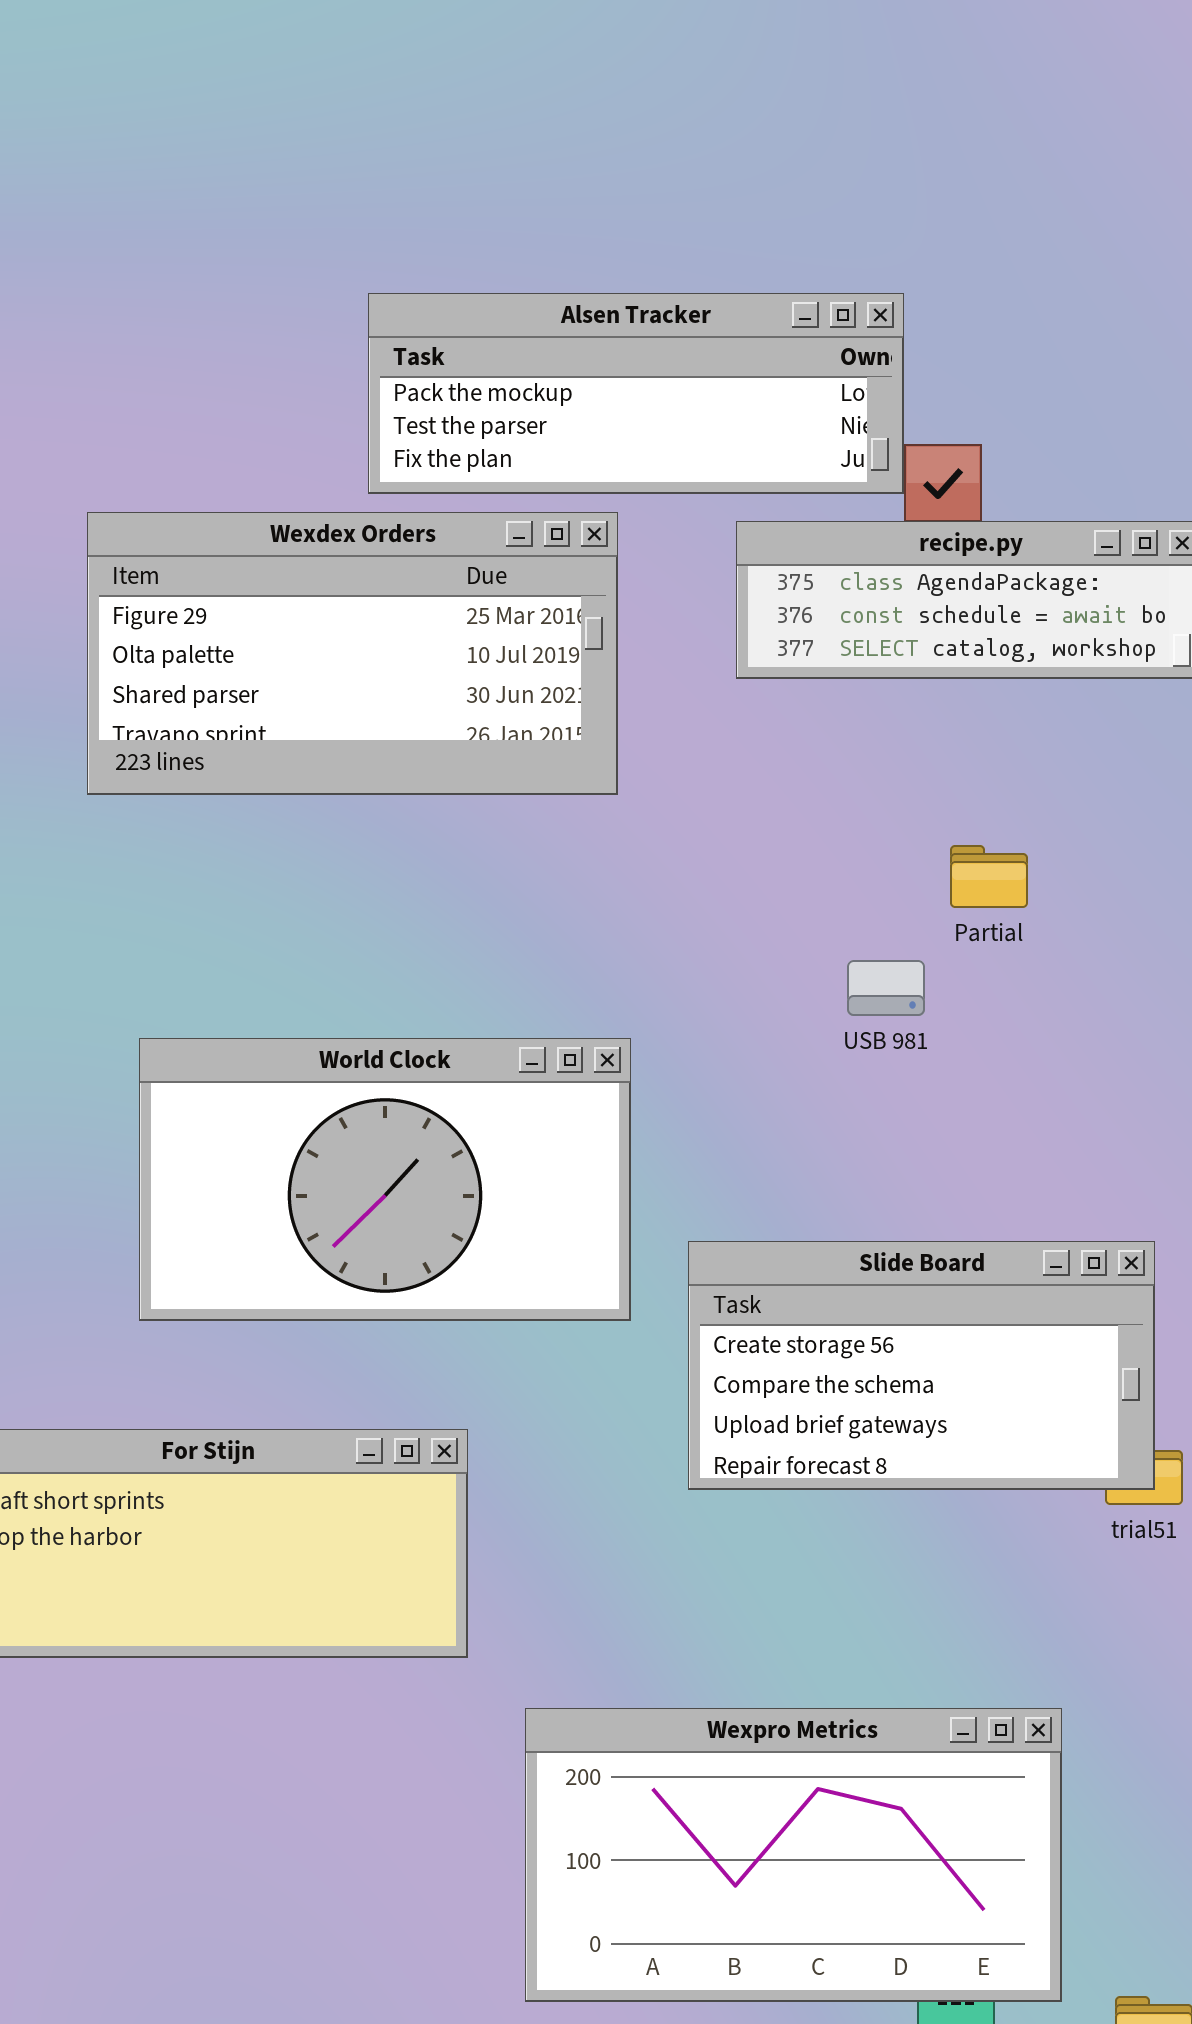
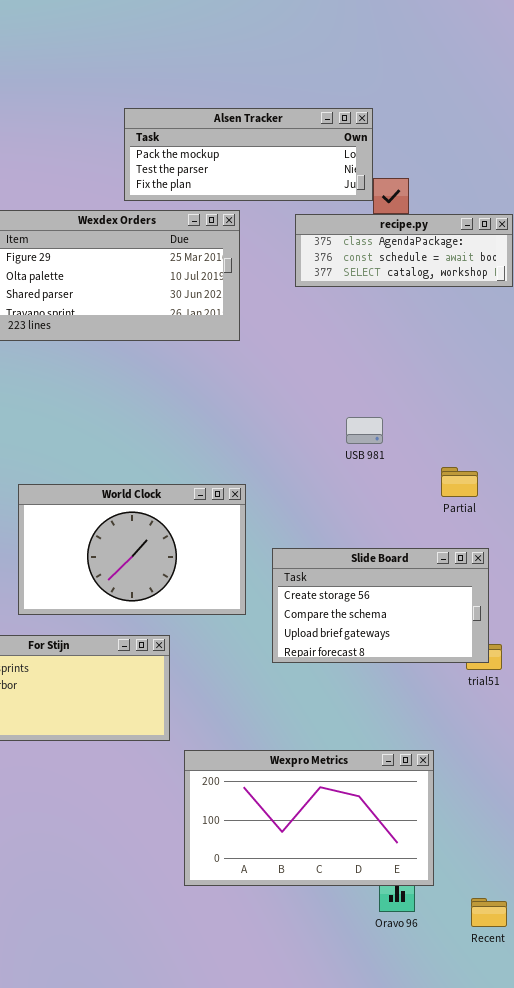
Partial: [950,845,1028,908] -> [441,467,478,497], moved
World Clock: [139,1038,631,1321] -> [18,484,246,615], moved
Wexpro Metrics: [525,1708,1062,2002] -> [184,750,434,886], moved

